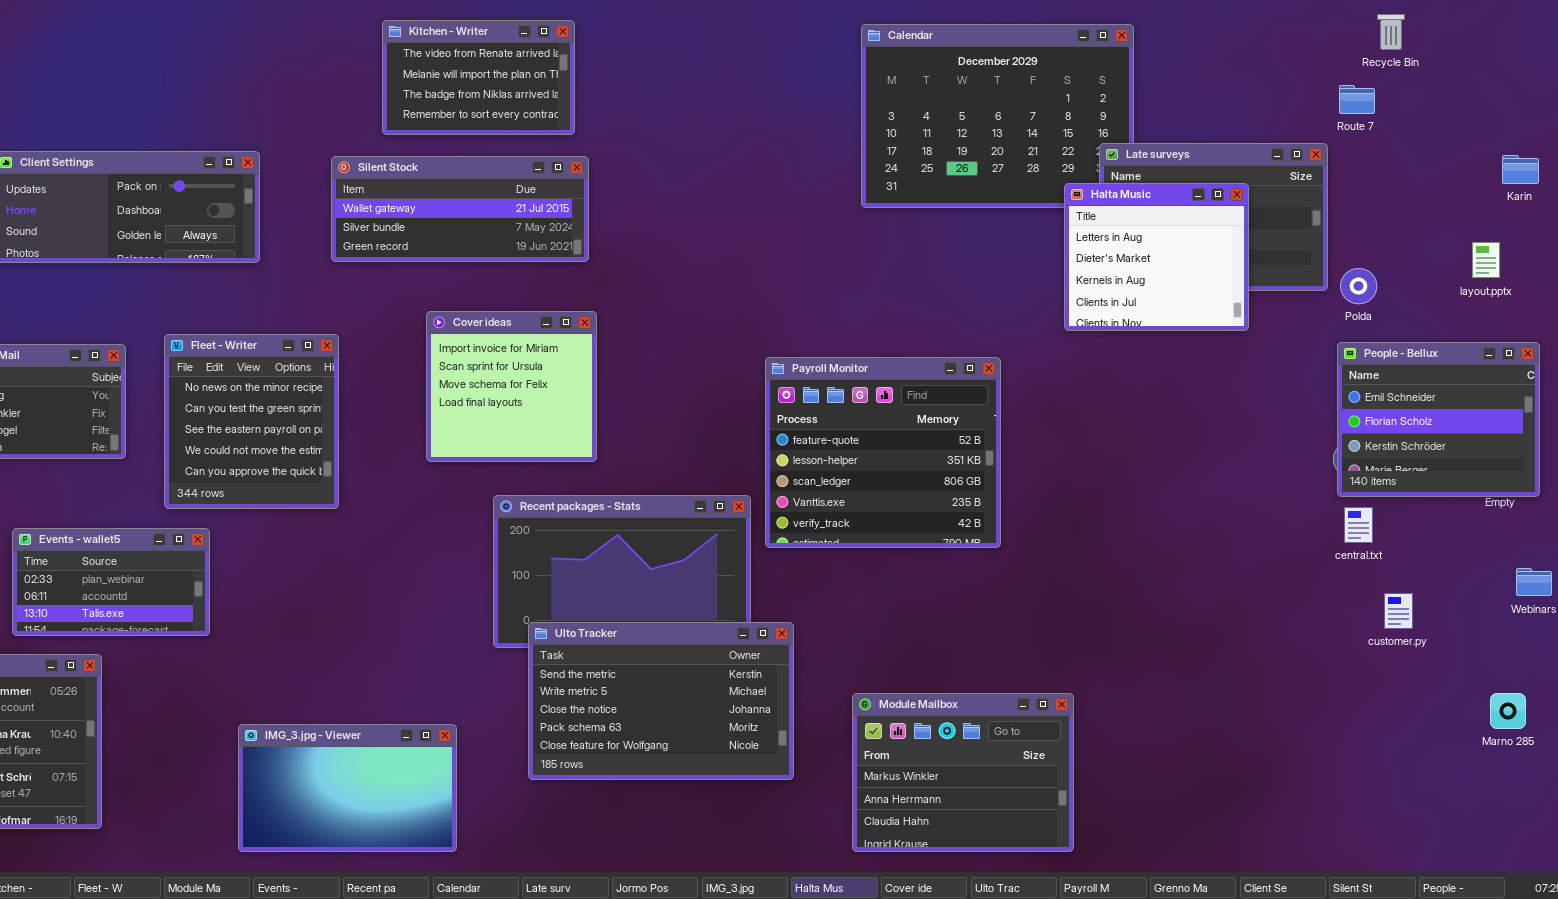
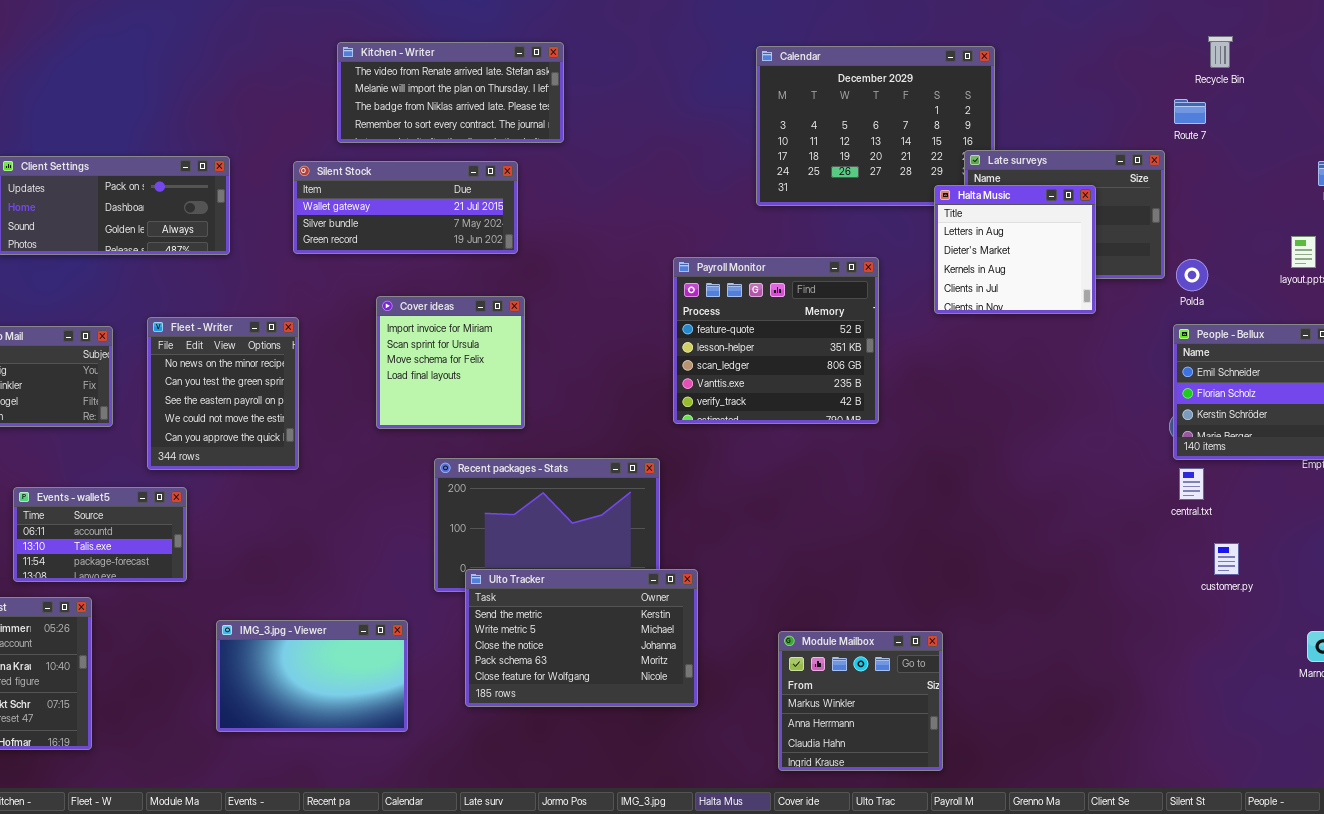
Kitchen - Writer: [382,20,575,135] -> [337,42,564,143], resized
Payroll Monitor: [765,357,1001,548] -> [673,257,879,424], moved
Events - wallet5: [12,528,210,636] -> [13,487,187,582], scrolled down 1 row
Module Mailbox: [852,693,1074,852] -> [778,631,943,771], resized
IMG_3.jpg - Viewer: [238,724,457,852] -> [216,620,408,732], moved

